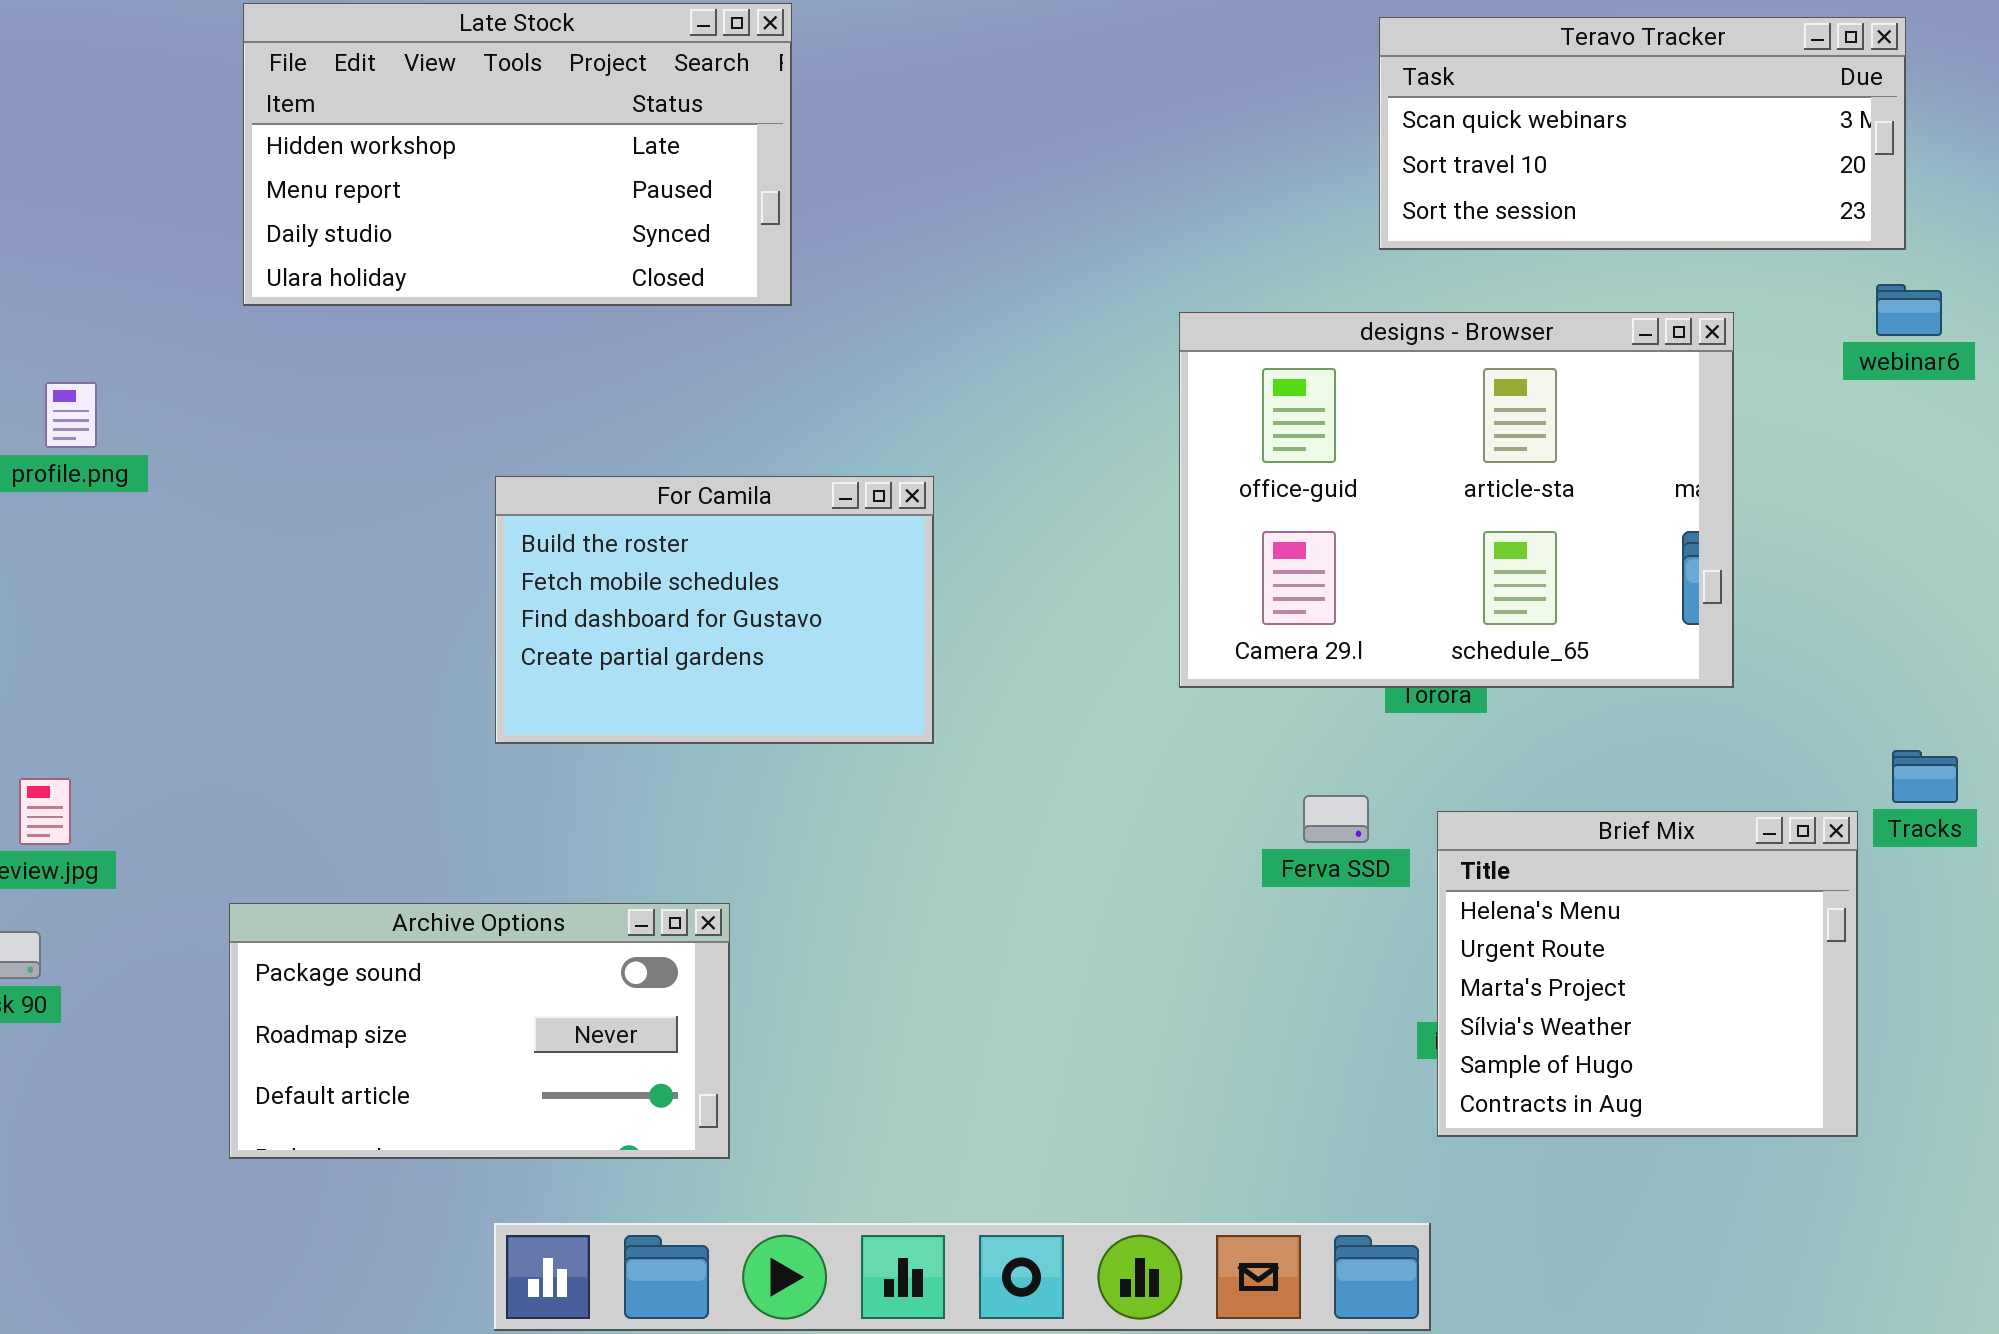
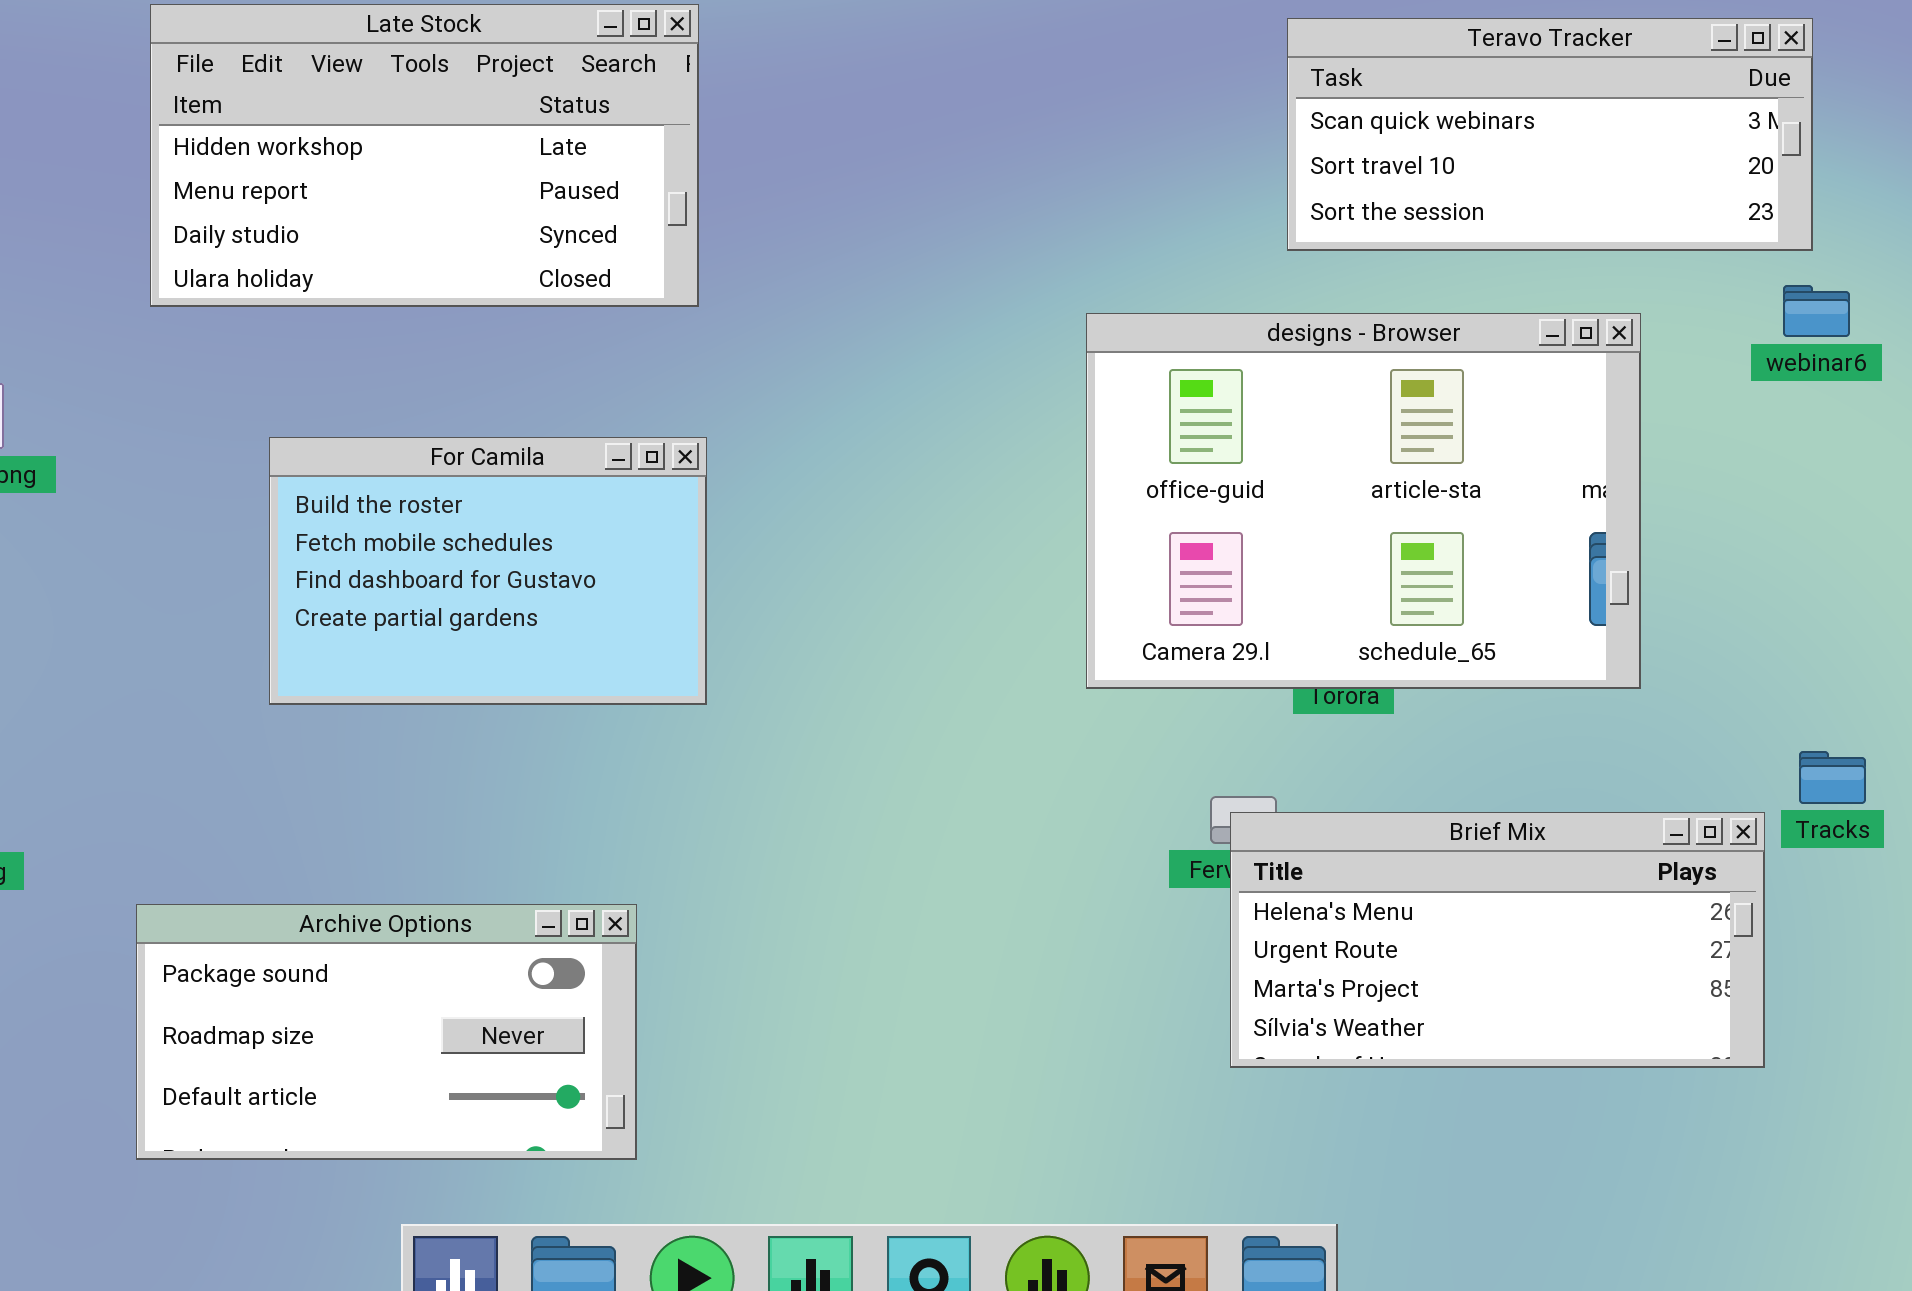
For Camila: [495,476,934,744] -> [269,437,707,705], moved
Brief Mix: [1437,811,1858,1137] -> [1230,812,1765,1068], resized

